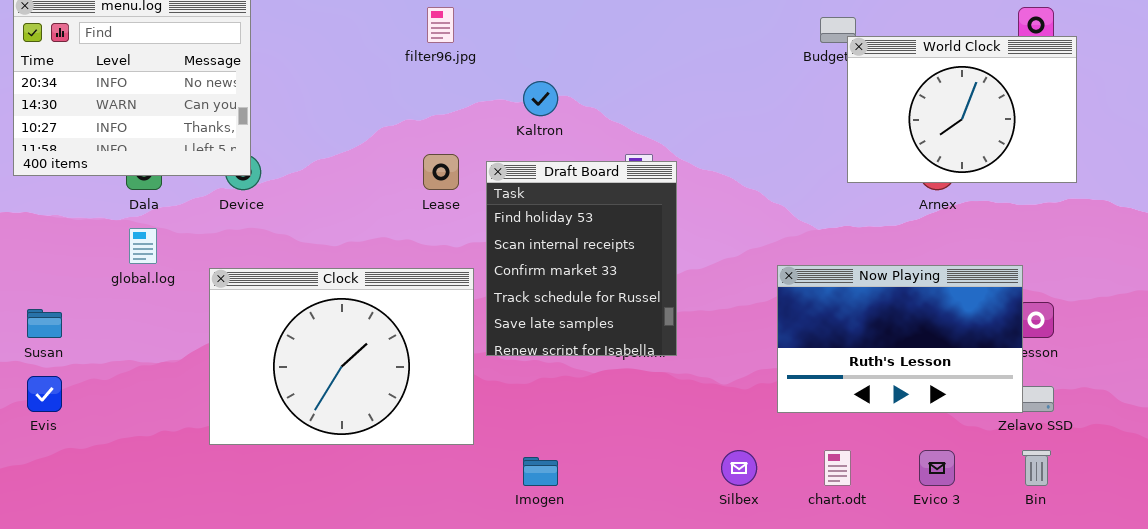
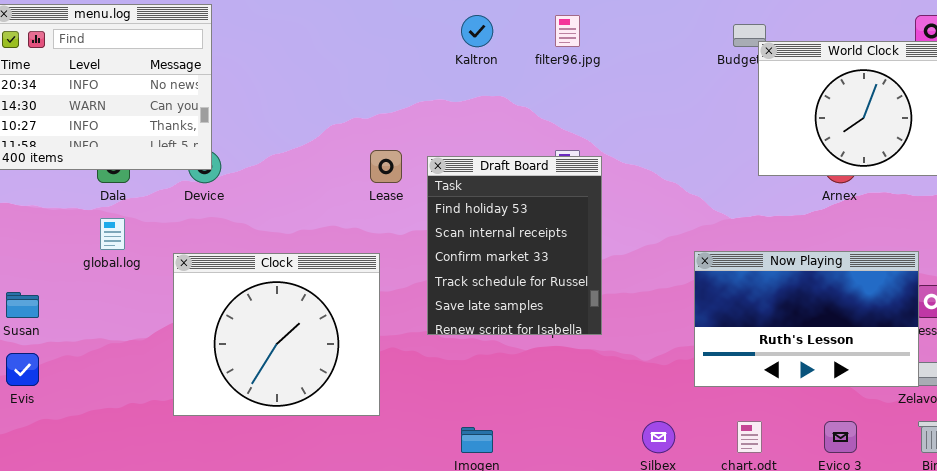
filter96.jpg: [427,7,454,43] -> [555,15,580,47], moved
Kaltron: [523,81,558,116] -> [461,15,493,47], moved
Clock: [209,268,474,445] -> [173,253,380,416], resized

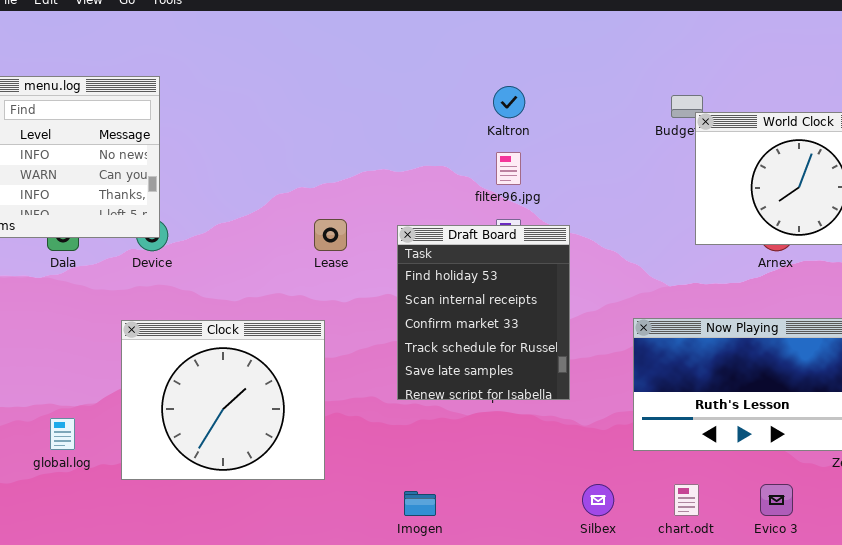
Kaltron: [461,15,493,47] -> [493,86,525,118], moved
filter96.jpg: [555,15,580,47] -> [496,152,521,185], moved
Draft Board: [427,156,602,335] -> [397,225,570,400], moved
global.log: [100,218,125,250] -> [50,418,75,450], moved

